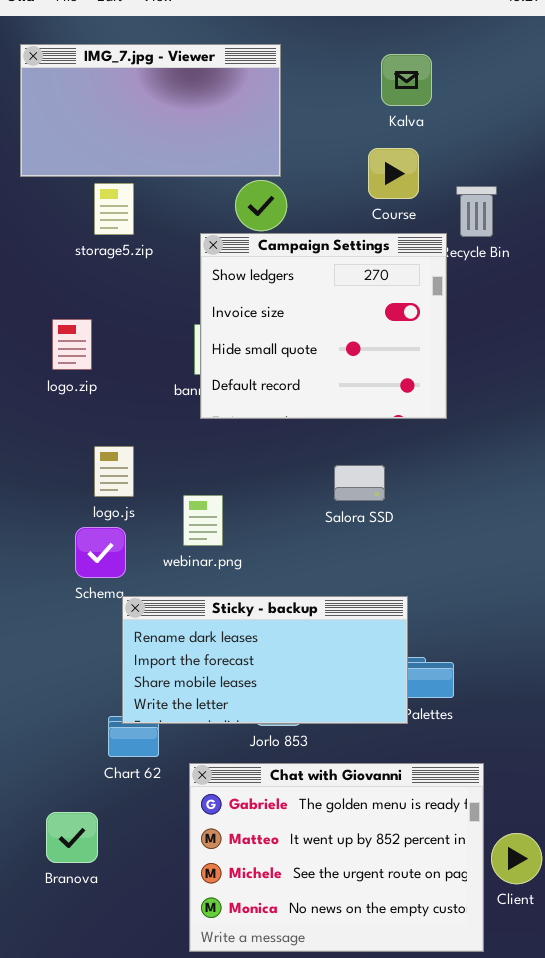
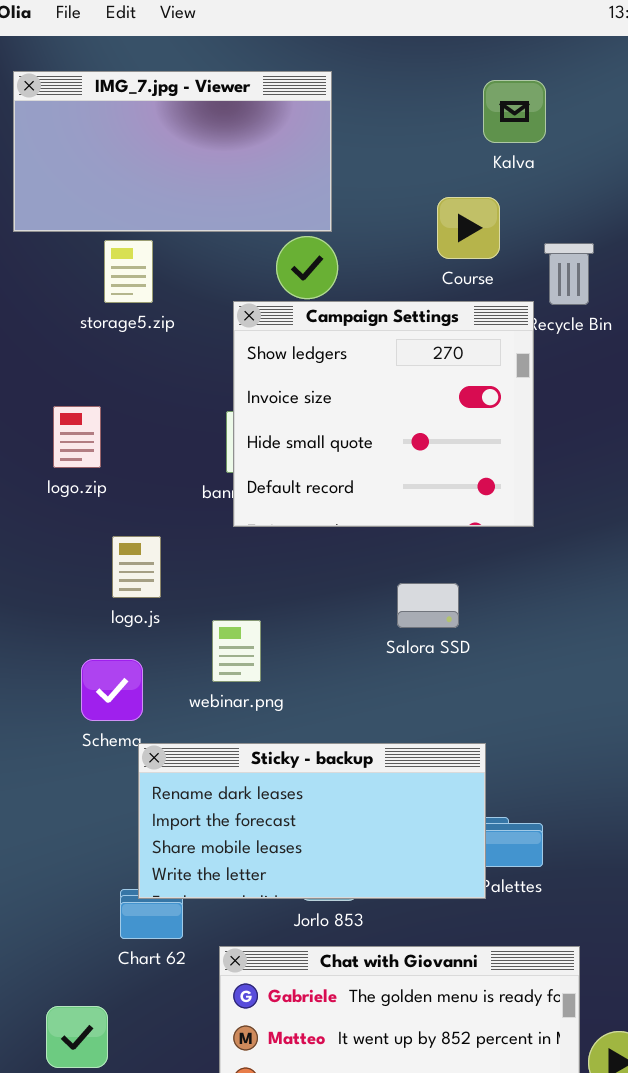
Kalva: [381,54,432,106] -> [483,80,546,143], moved
logo.js: [94,446,134,497] -> [112,536,161,598], moved

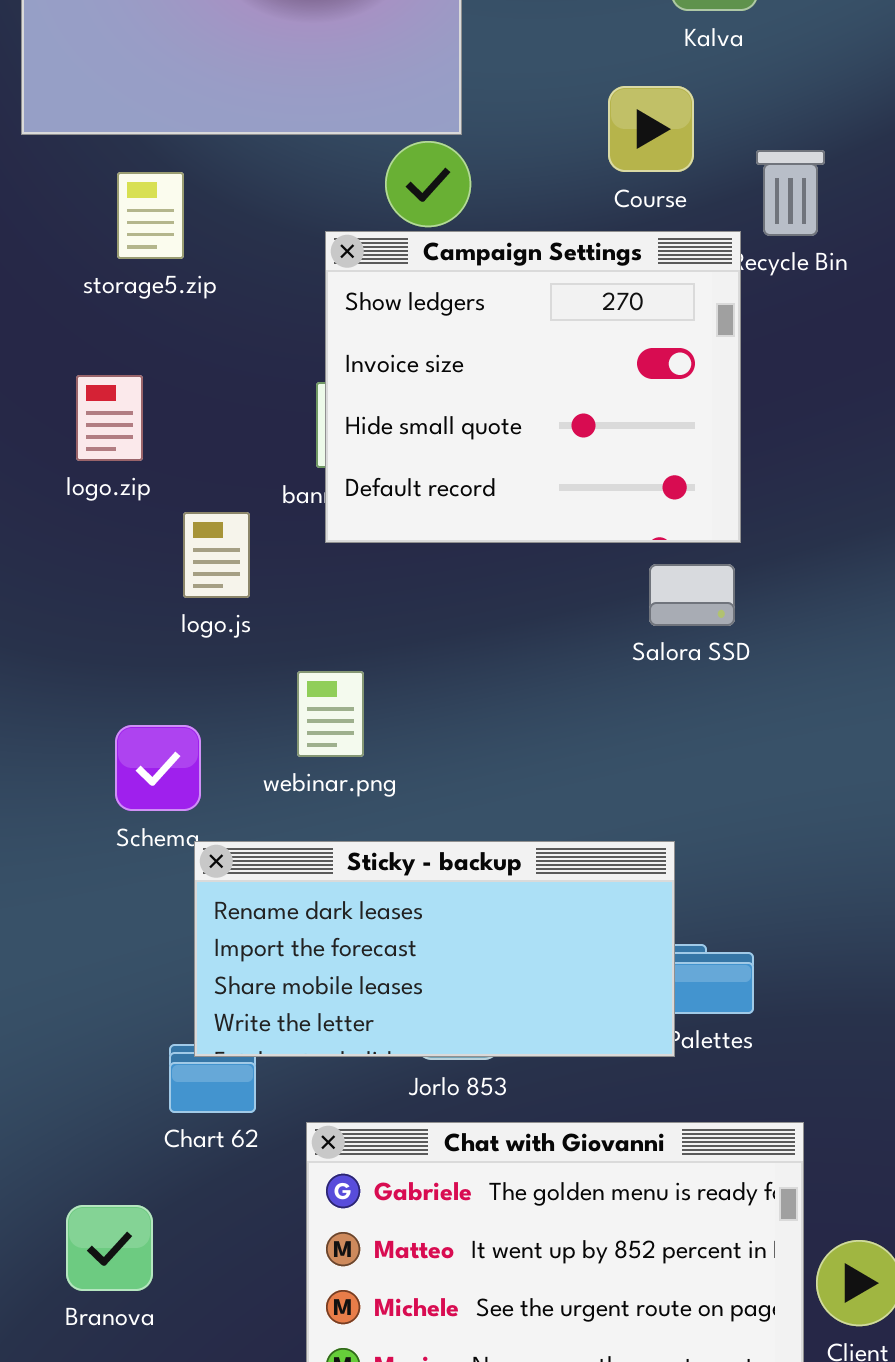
storage5.zip: [104,240,153,303] -> [117,172,184,259], moved
logo.js: [112,536,161,598] -> [183,512,250,598], moved
Salora SSD: [397,583,459,628] -> [649,564,735,626], moved

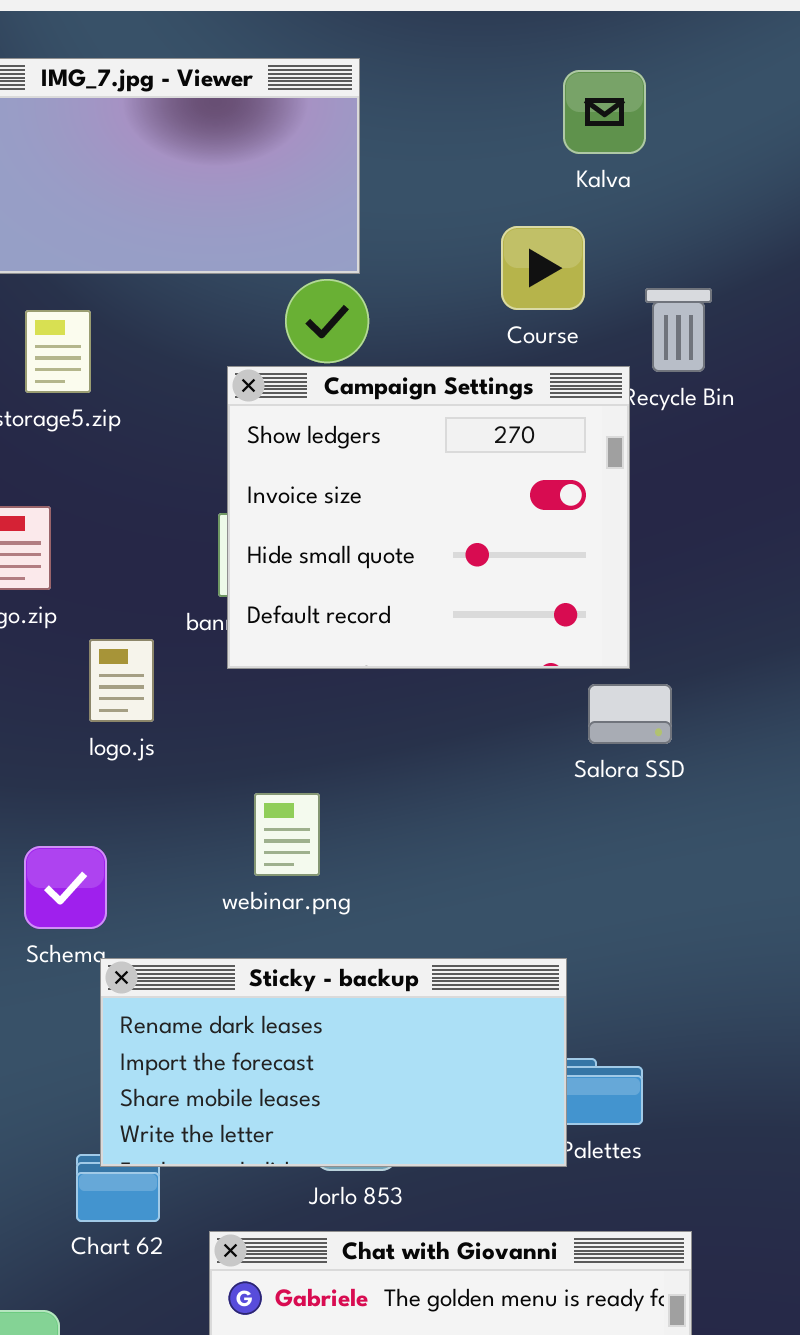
Salora SSD: [649,564,735,626] -> [588,684,672,744], moved
webinar.png: [297,671,364,757] -> [254,793,320,876], moved

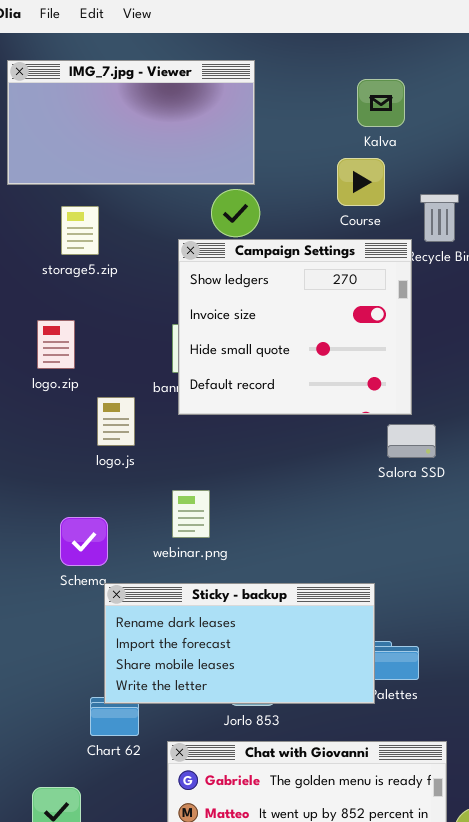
Kalva: [563,70,646,154] -> [357,79,405,127], moved
webinar.png: [254,793,320,876] -> [172,490,210,538], moved

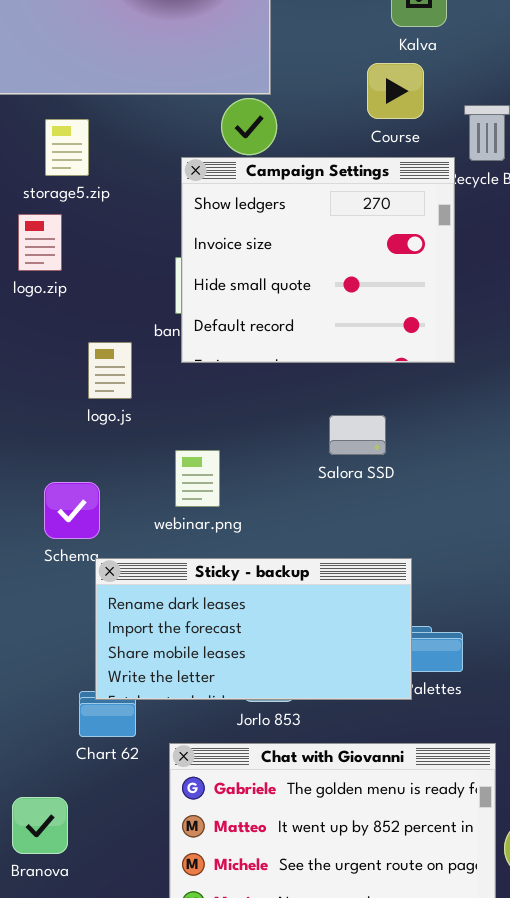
logo.zip: [37,320,75,369] -> [18,214,62,271], moved
Salora SSD: [387,424,436,458] -> [329,415,386,455], moved

